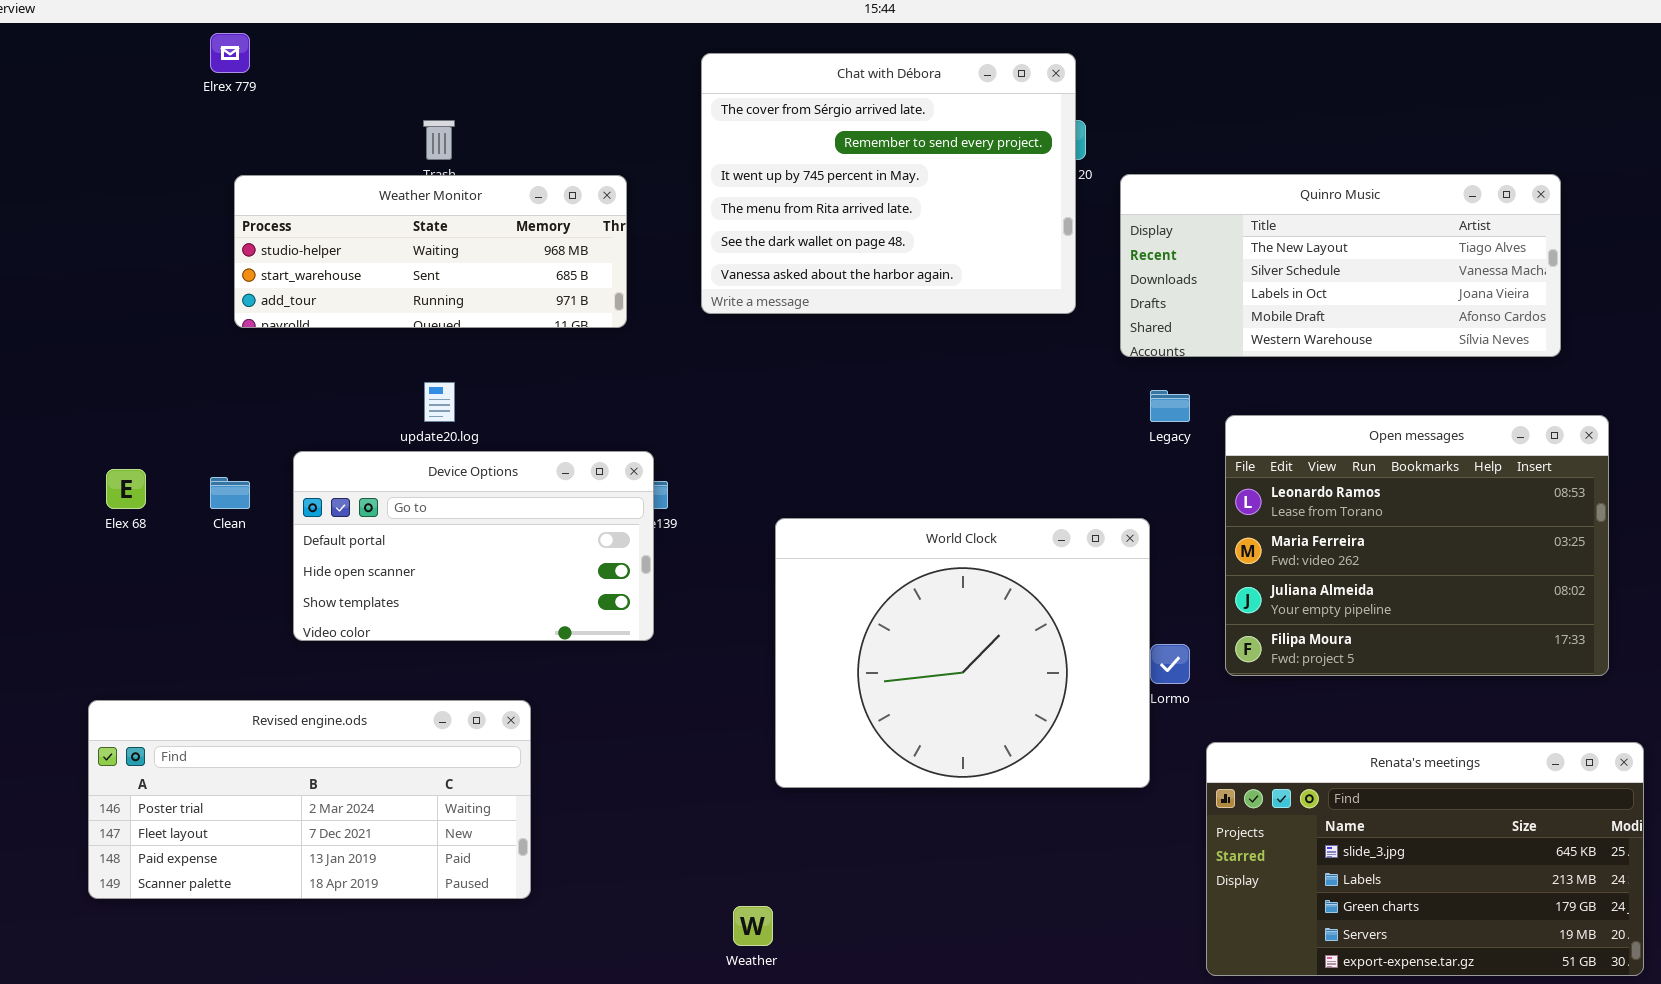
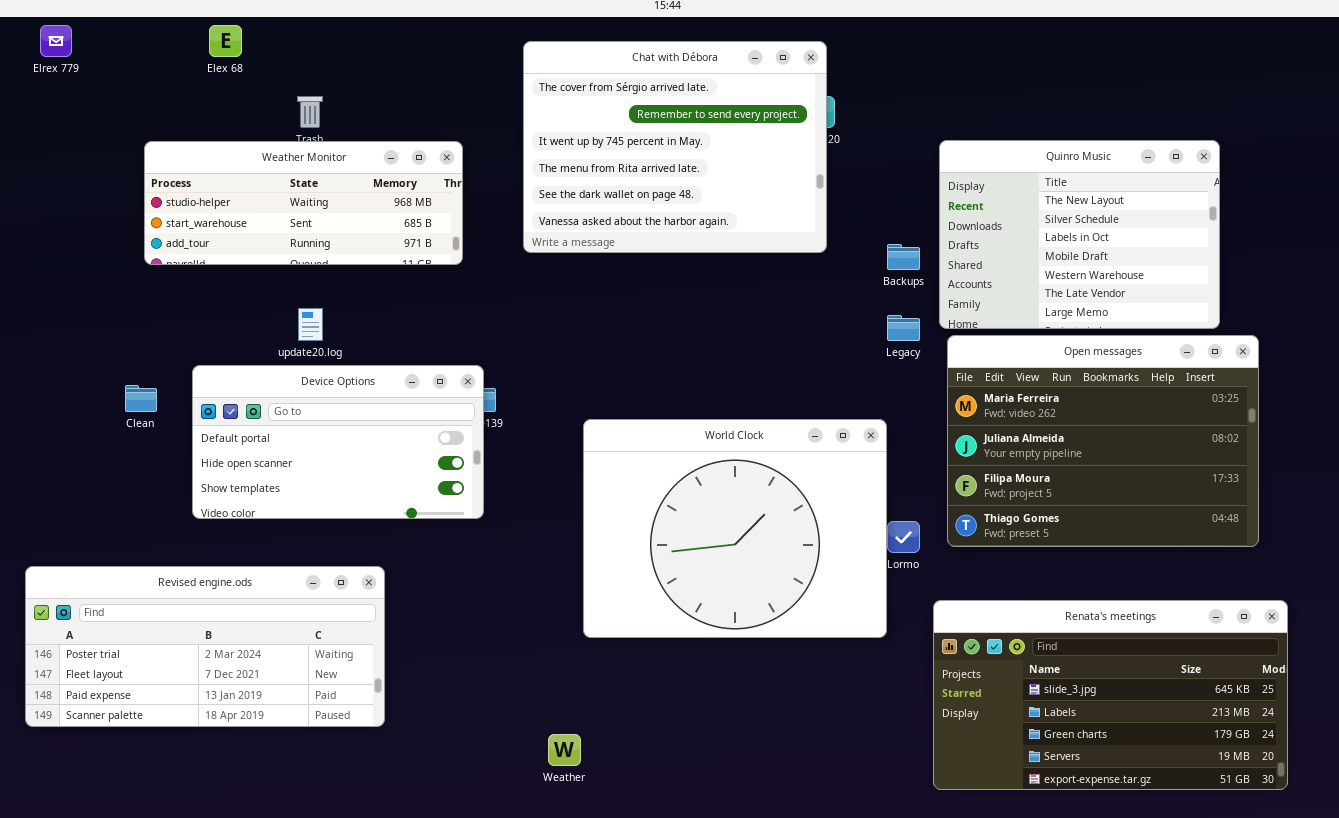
Elrex 779: [210,33,250,73] -> [40,25,72,57], moved
Quinro Music: [1120,174,1561,357] -> [939,140,1220,329], resized
Open messages: [1225,415,1609,676] -> [947,335,1259,547], scrolled down 1 row
Elex 68: [106,469,146,509] -> [209,25,242,57], moved

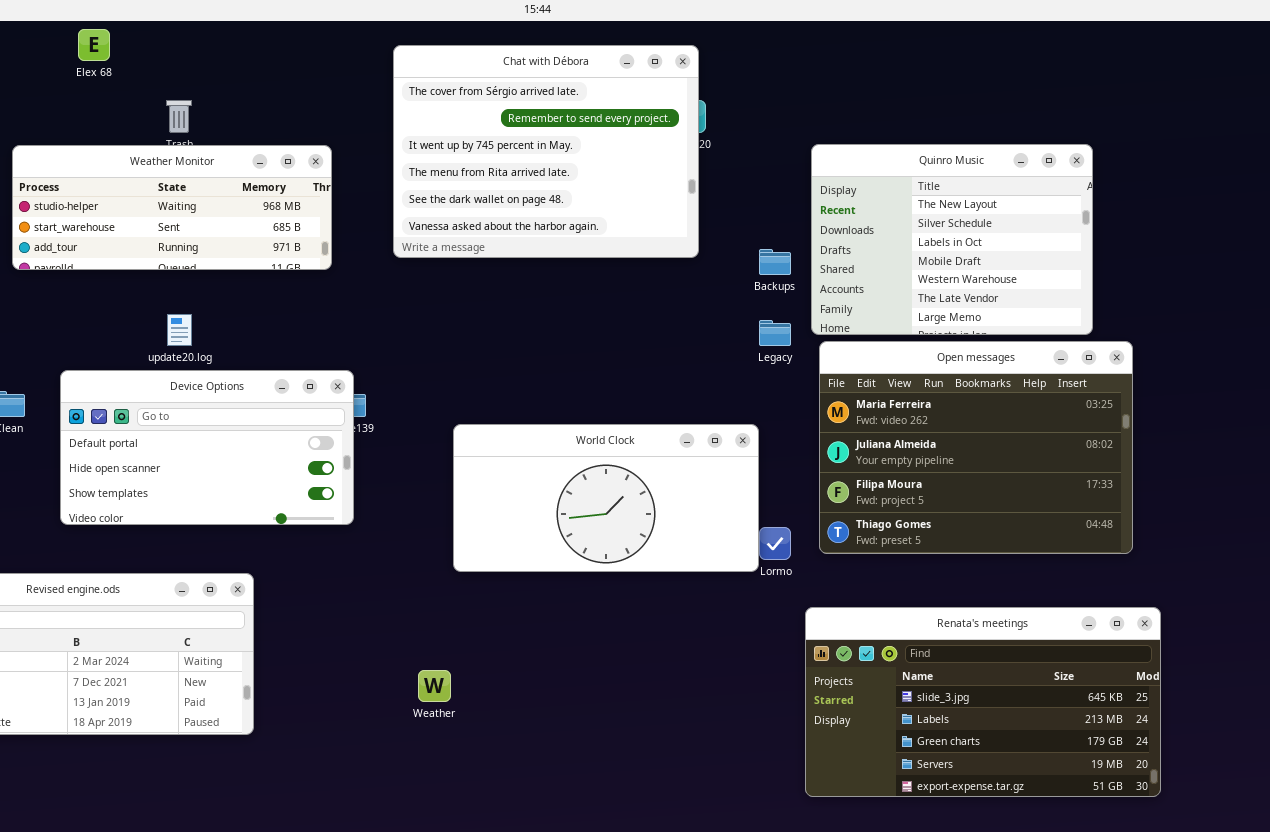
World Clock: [583,419,887,638] -> [453,424,759,572], resized
Weather: [548,734,581,766] -> [418,670,451,702], moved

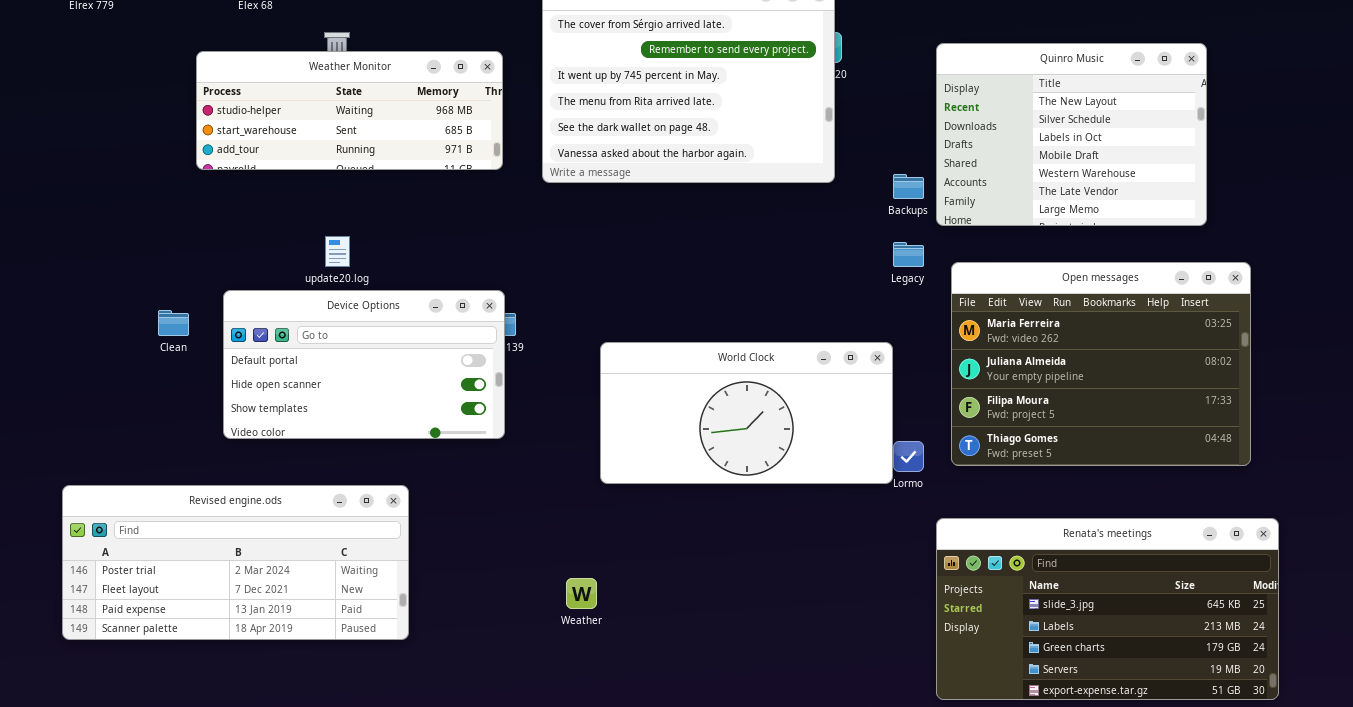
Quinro Music: [811,144,1093,335] -> [936,43,1207,226], moved
Weather Monitor: [12,145,332,270] -> [196,51,503,170], moved

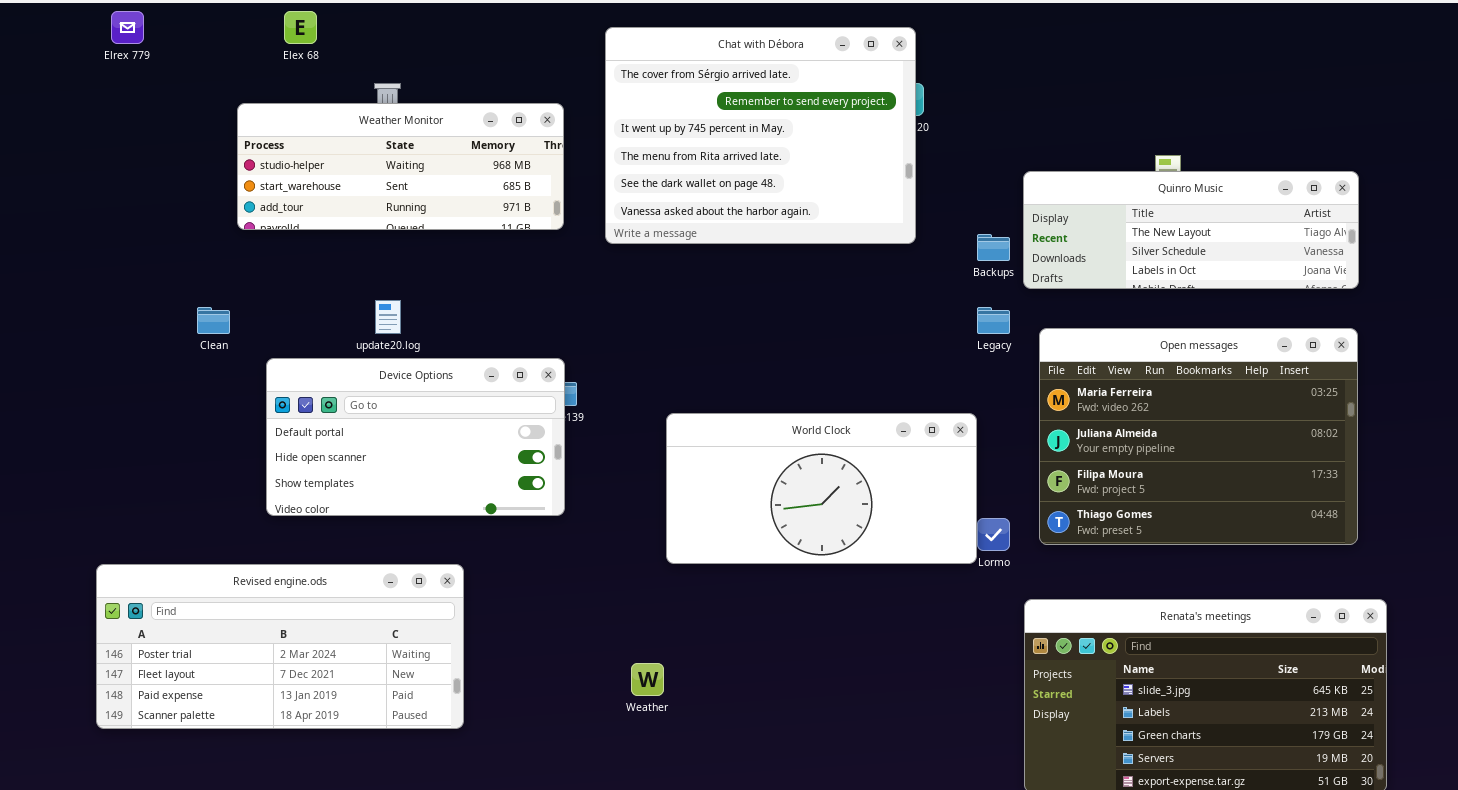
Quinro Music: [936,43,1207,226] -> [1023,171,1359,289], resized
Clean: [158,310,189,336] -> [197,307,230,334], moved

